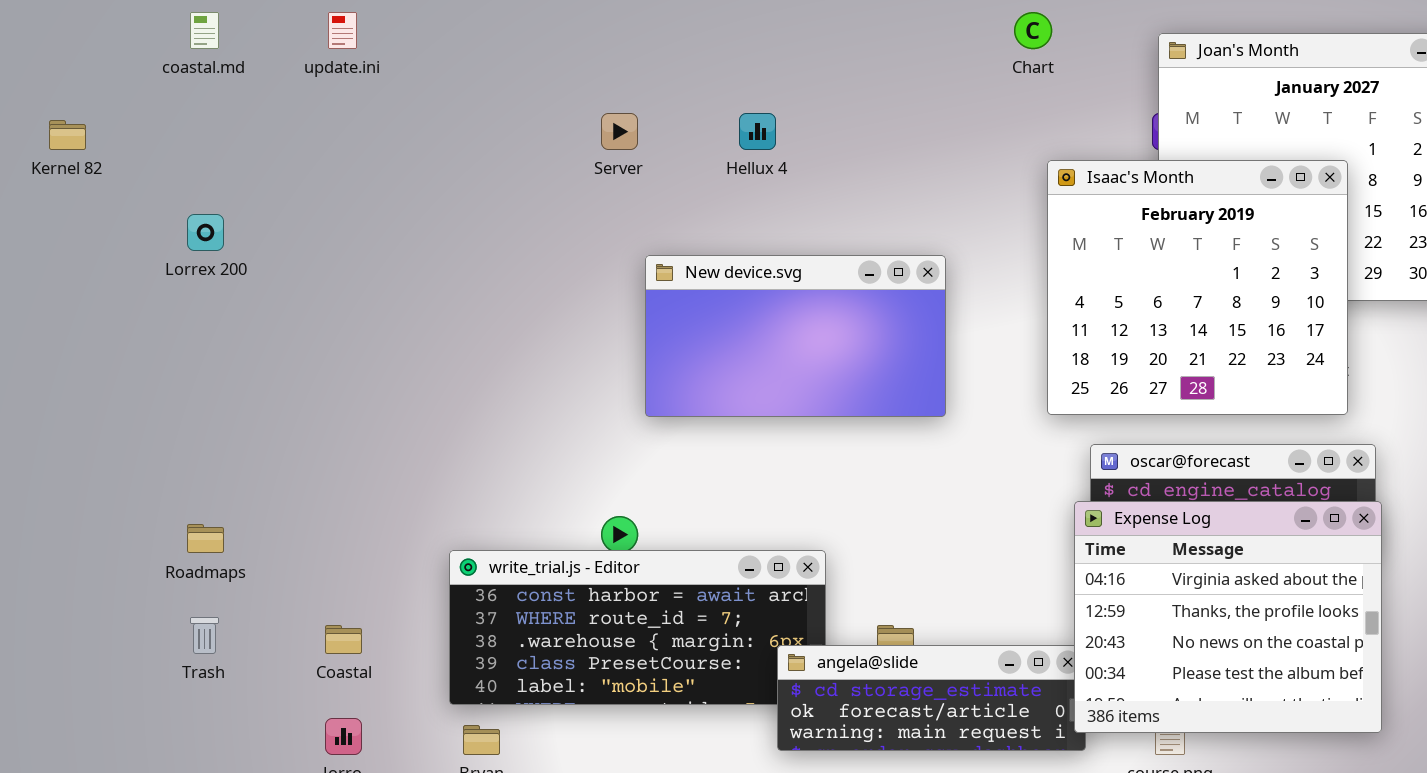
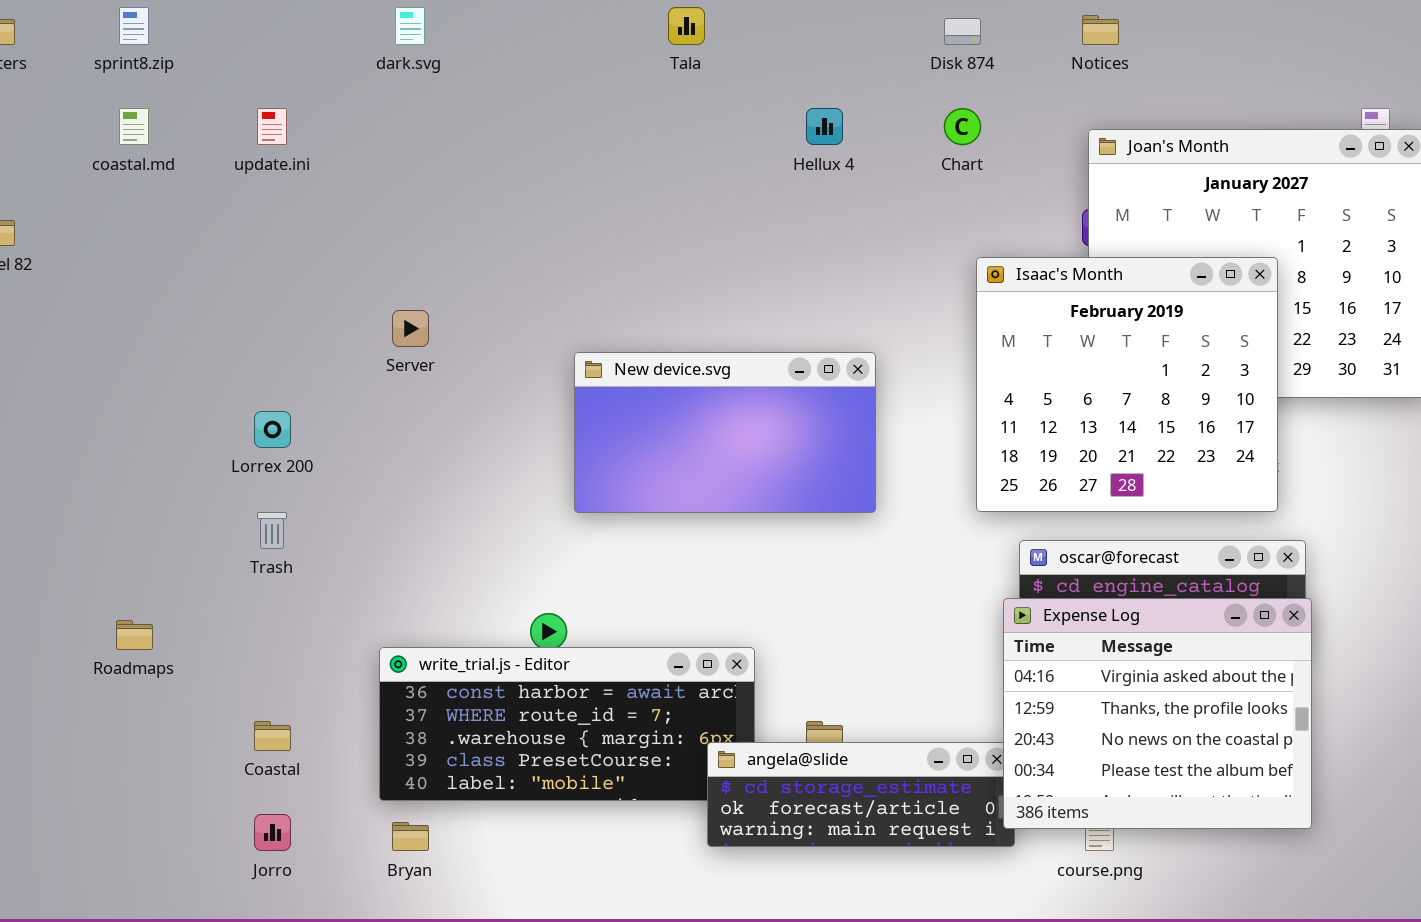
Server: [601,113,638,150] -> [392,310,429,347], moved
Hellux 4: [739,113,776,150] -> [806,108,843,145], moved
Lorrex 200: [187,214,224,251] -> [254,411,291,448], moved
Trash: [190,617,219,654] -> [257,512,287,549], moved

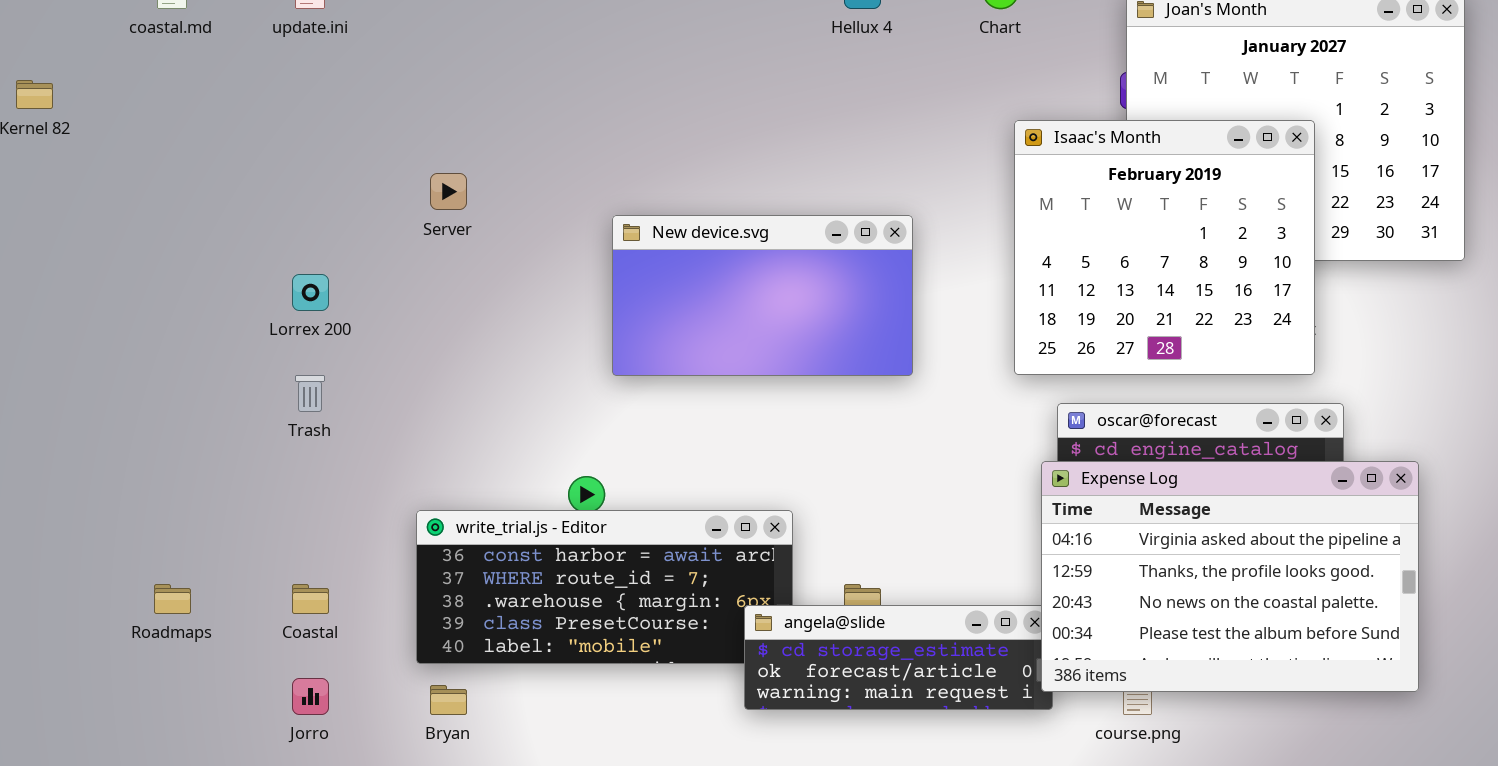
Expense Log: [1003,598,1312,829] -> [1041,461,1419,692], resized
Roadmaps: [116,620,153,650] -> [154,584,191,614], moved

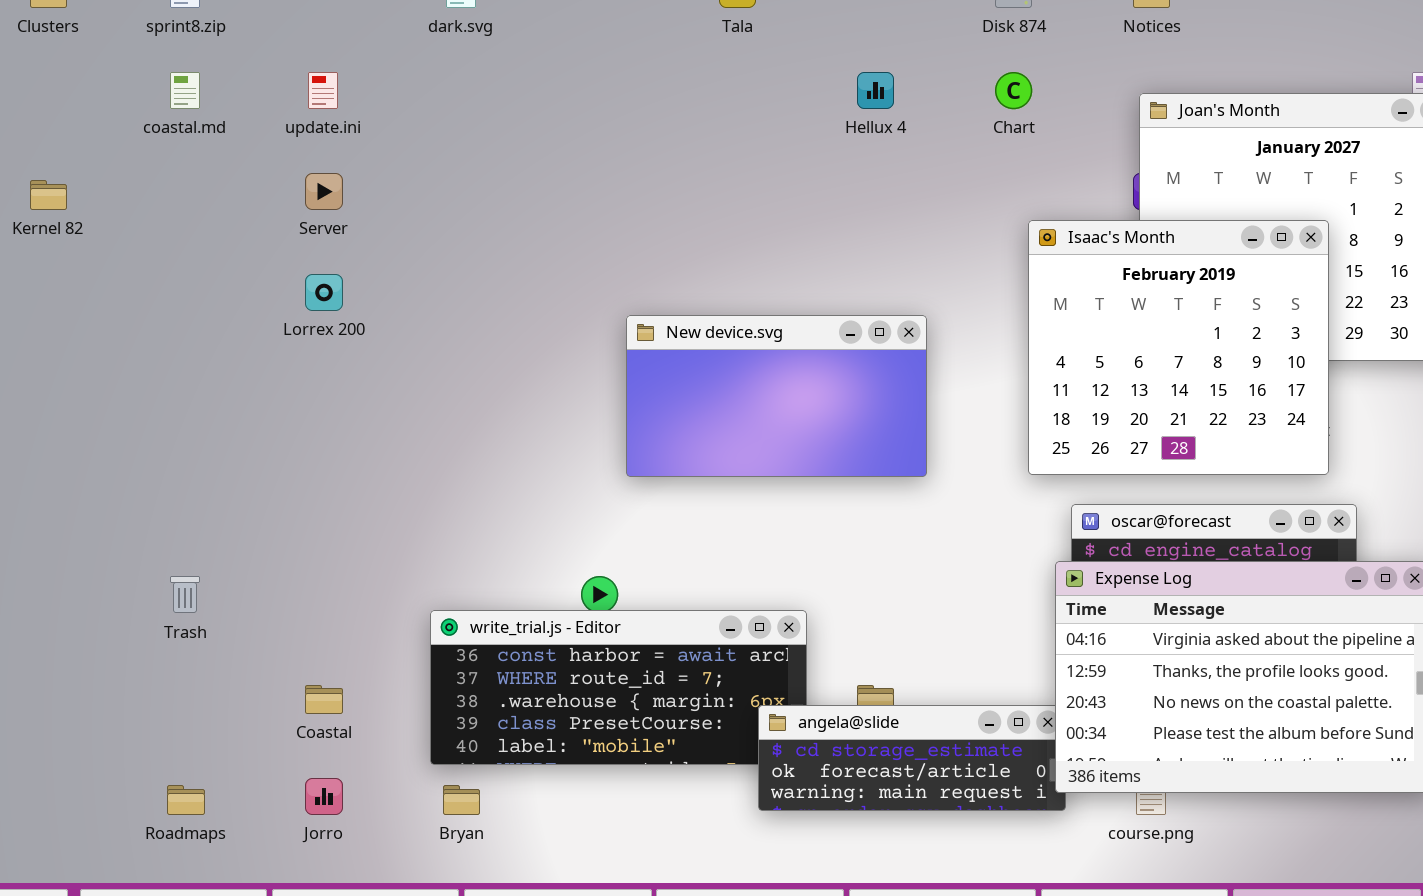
Server: [430,173,467,210] -> [305,173,343,210], moved
Lorrex 200: [292,274,329,311] -> [305,274,343,311], moved
Trash: [295,375,325,412] -> [170,576,200,613], moved
Roadmaps: [154,584,191,614] -> [167,785,205,815], moved

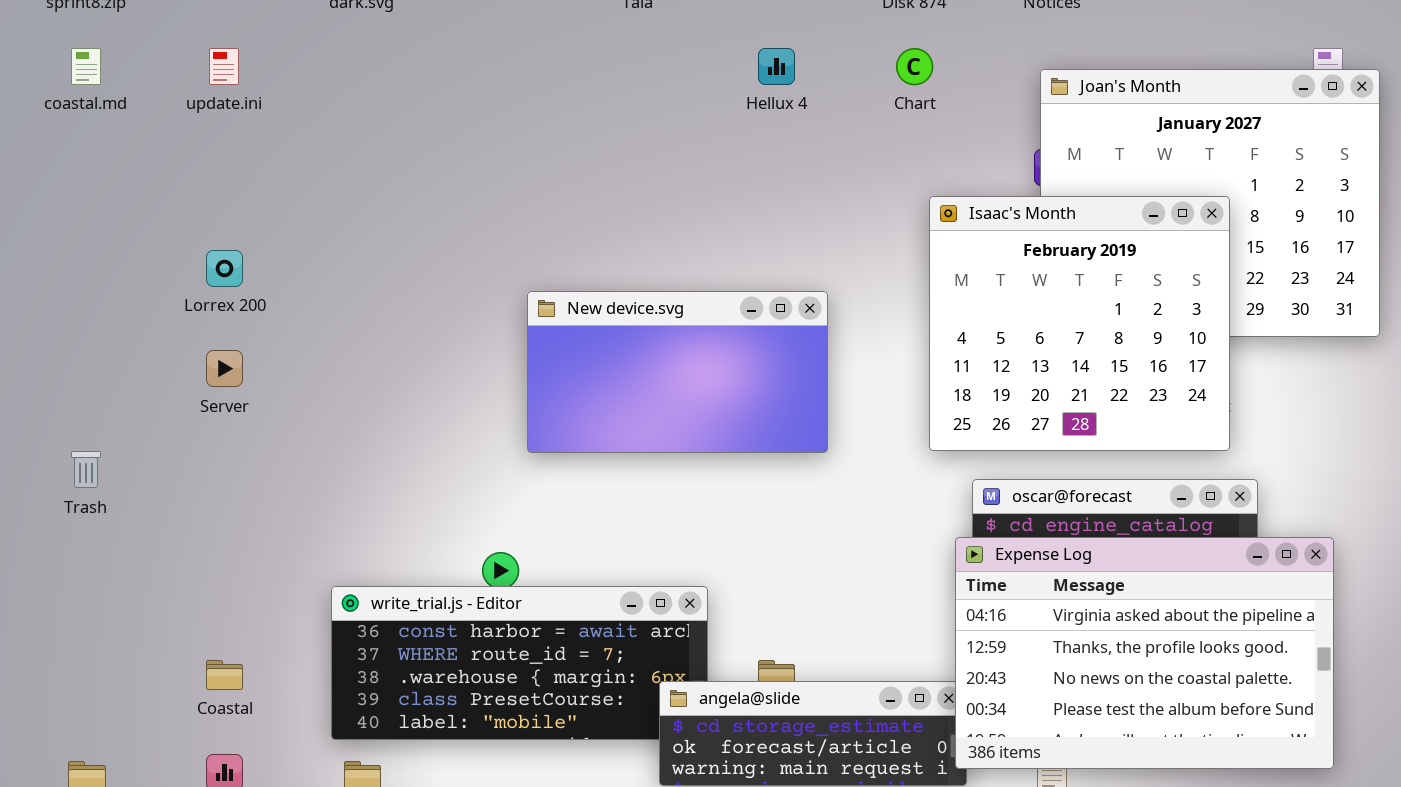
Server: [305,173,343,210] -> [206,350,243,387], moved
Trash: [170,576,200,613] -> [71,451,101,488], moved

